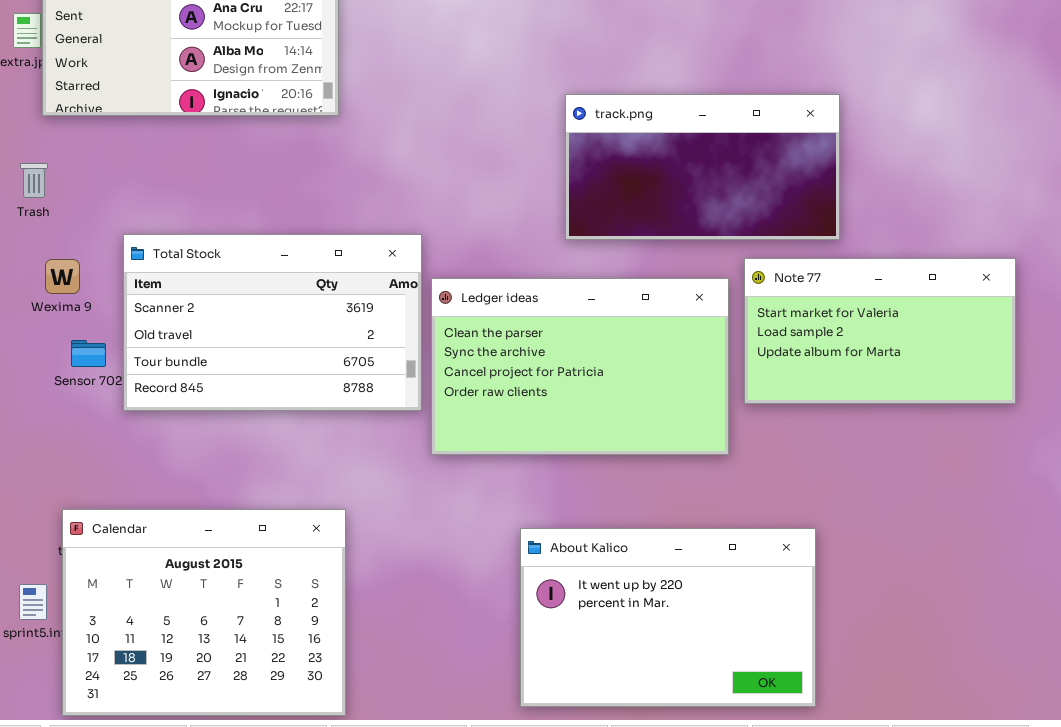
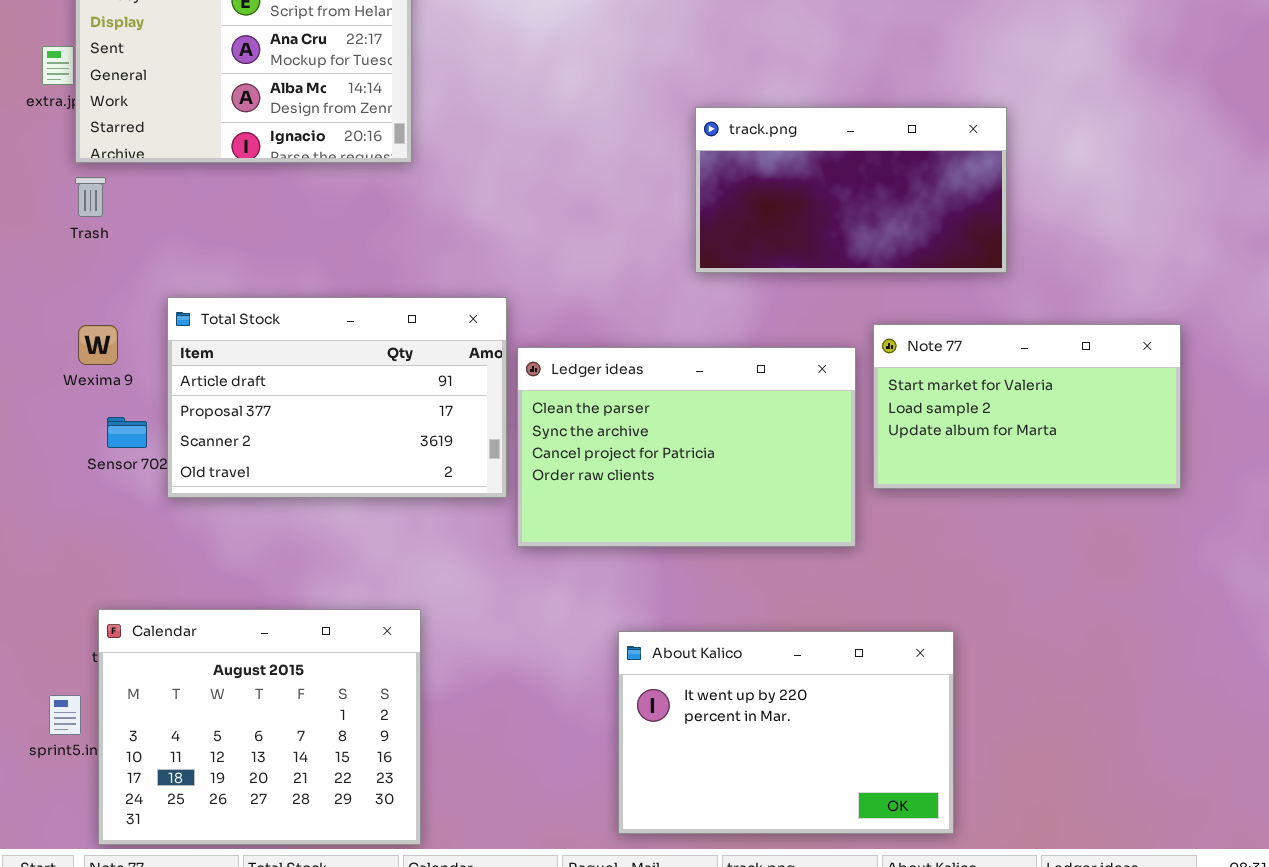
track.png: [565,94,840,240] -> [695,107,1007,273], moved
Trash: [20,163,48,198] -> [75,177,106,217], moved
Total Stock: [123,234,422,411] -> [167,297,507,498], scrolled up 2 rows

